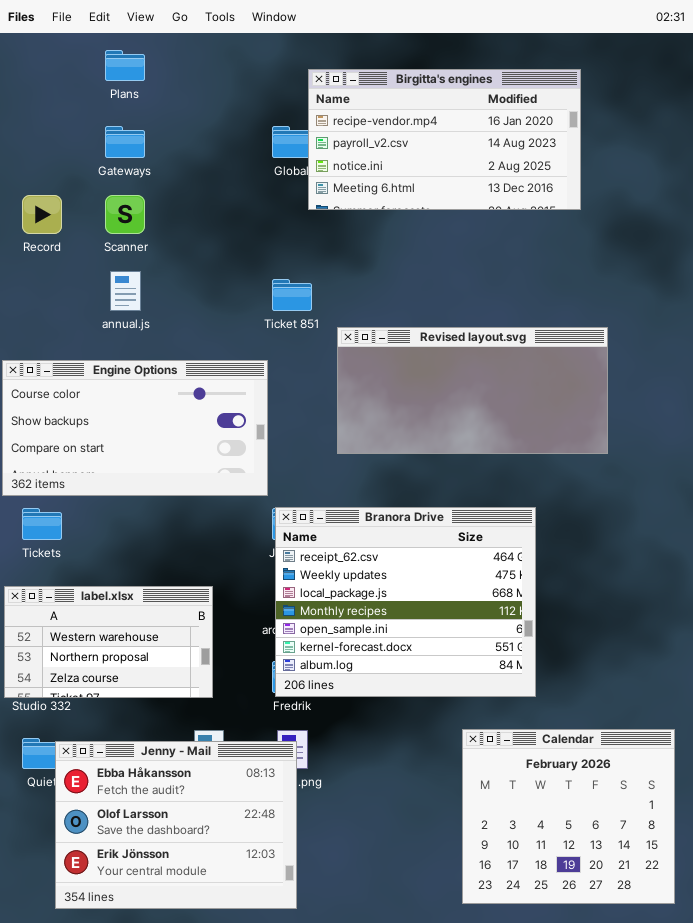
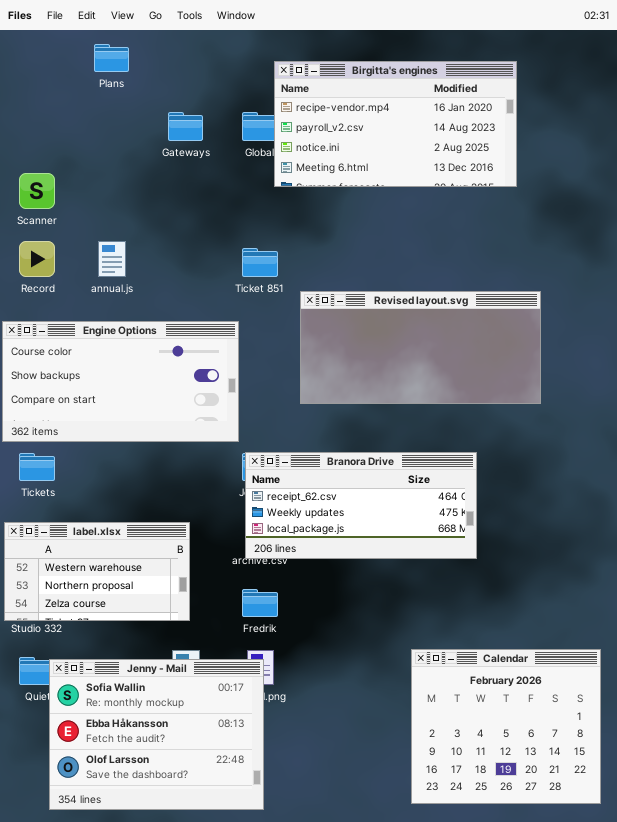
Gateways: [105,126,145,158] -> [168,112,203,141], moved
Record: [22,195,62,234] -> [19,241,55,277], moved
Scanner: [105,195,145,234] -> [19,173,55,209], moved
Branora Drive: [275,507,536,697] -> [245,452,477,559], resized
Jenny - Mail: [55,741,297,909] -> [49,659,264,810], scrolled up 1 row

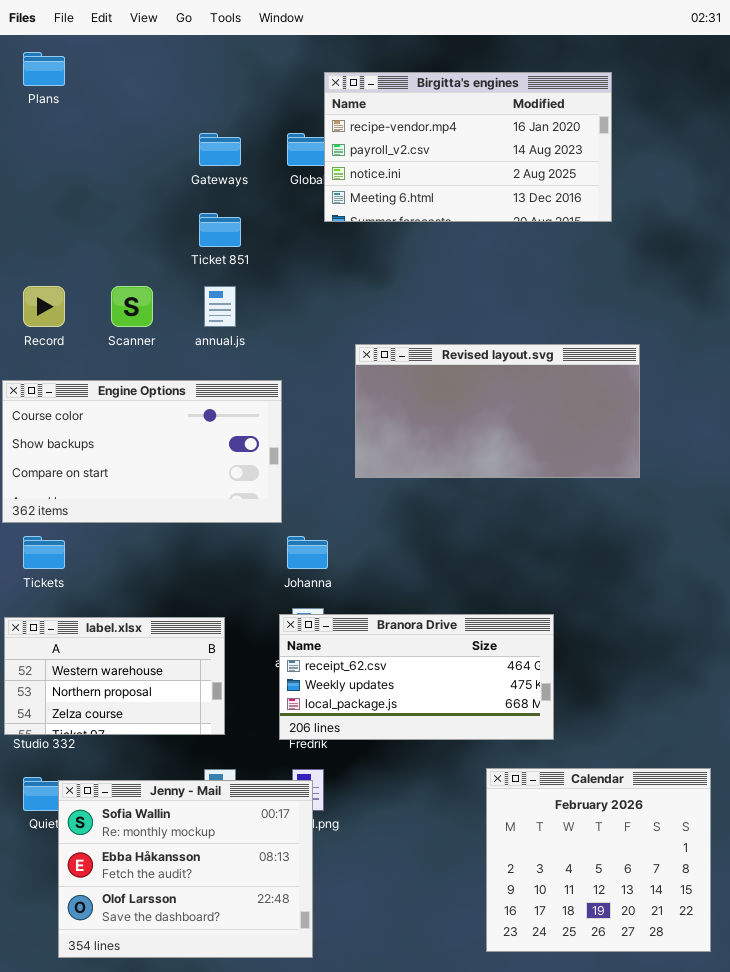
Plans: [94,44,129,72] -> [23,52,65,86], moved
Scanner: [19,173,55,209] -> [111,286,153,327], moved
annual.js: [98,241,126,277] -> [204,286,236,327], moved
Ticket 851: [242,248,278,277] -> [199,213,241,247], moved
Branora Drive: [245,452,477,559] -> [279,614,554,740], moved

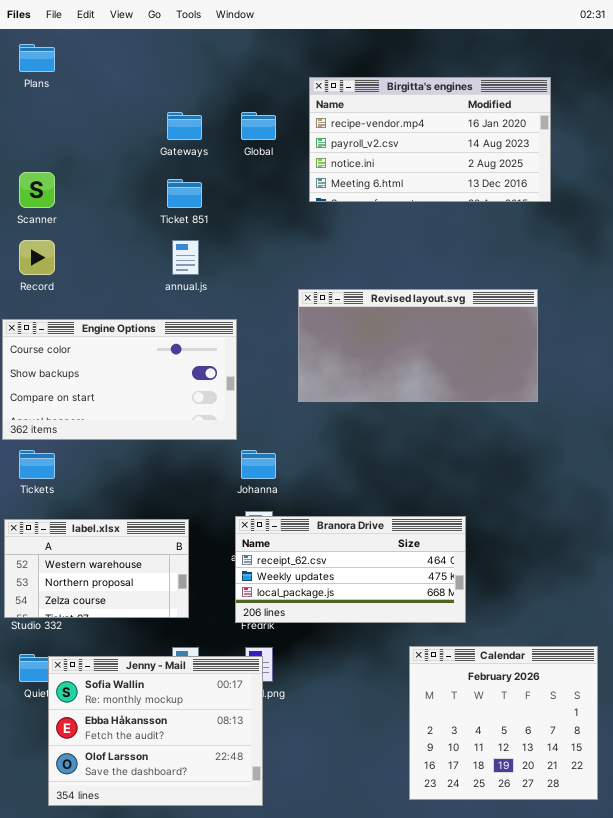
Birgitta's engines: [324,72,612,222] -> [309,77,551,202], moved
Scanner: [111,286,153,327] -> [19,172,55,208], moved

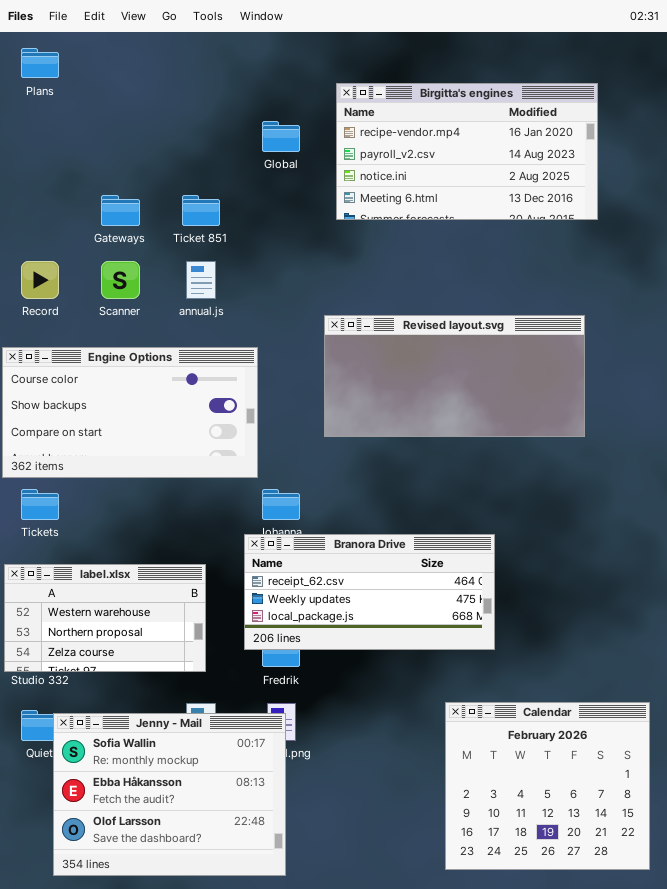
Gateways: [167,112,202,140] -> [101,195,140,226], moved
Scanner: [19,172,55,208] -> [101,261,140,299], moved
Branora Drive: [235,516,466,623] -> [244,534,495,650], moved

